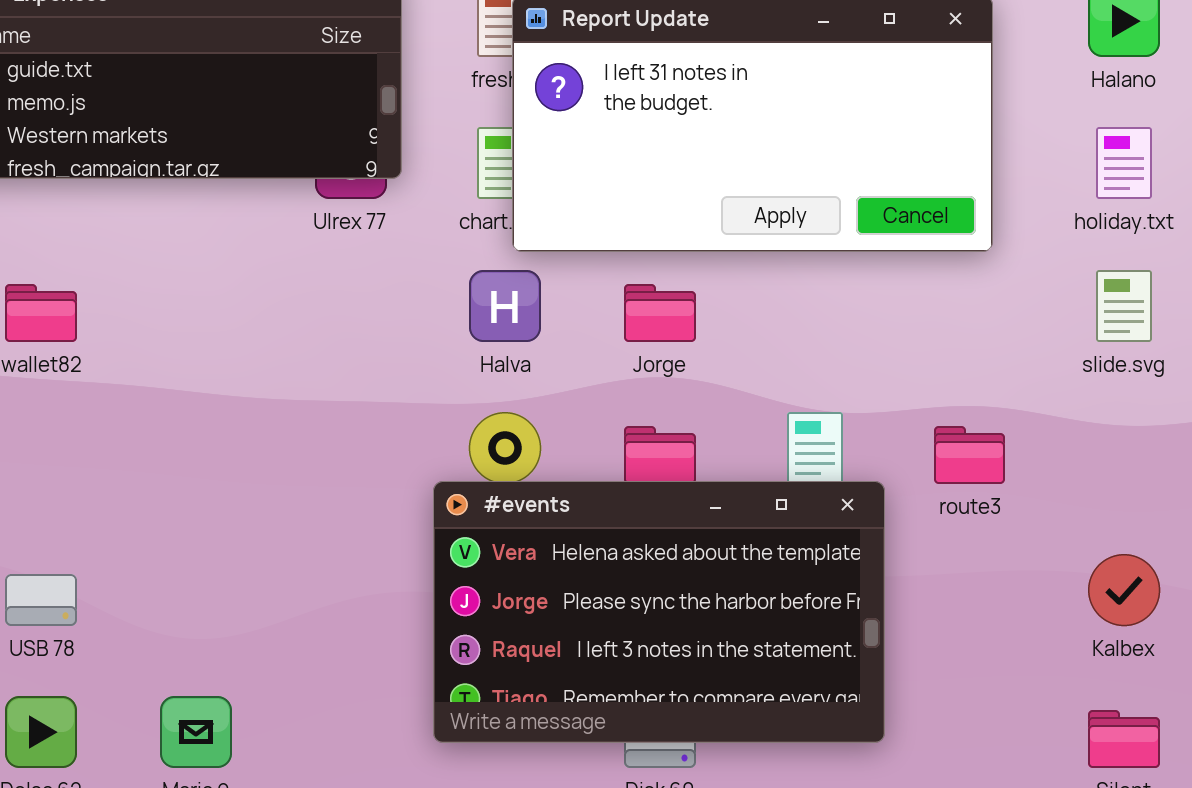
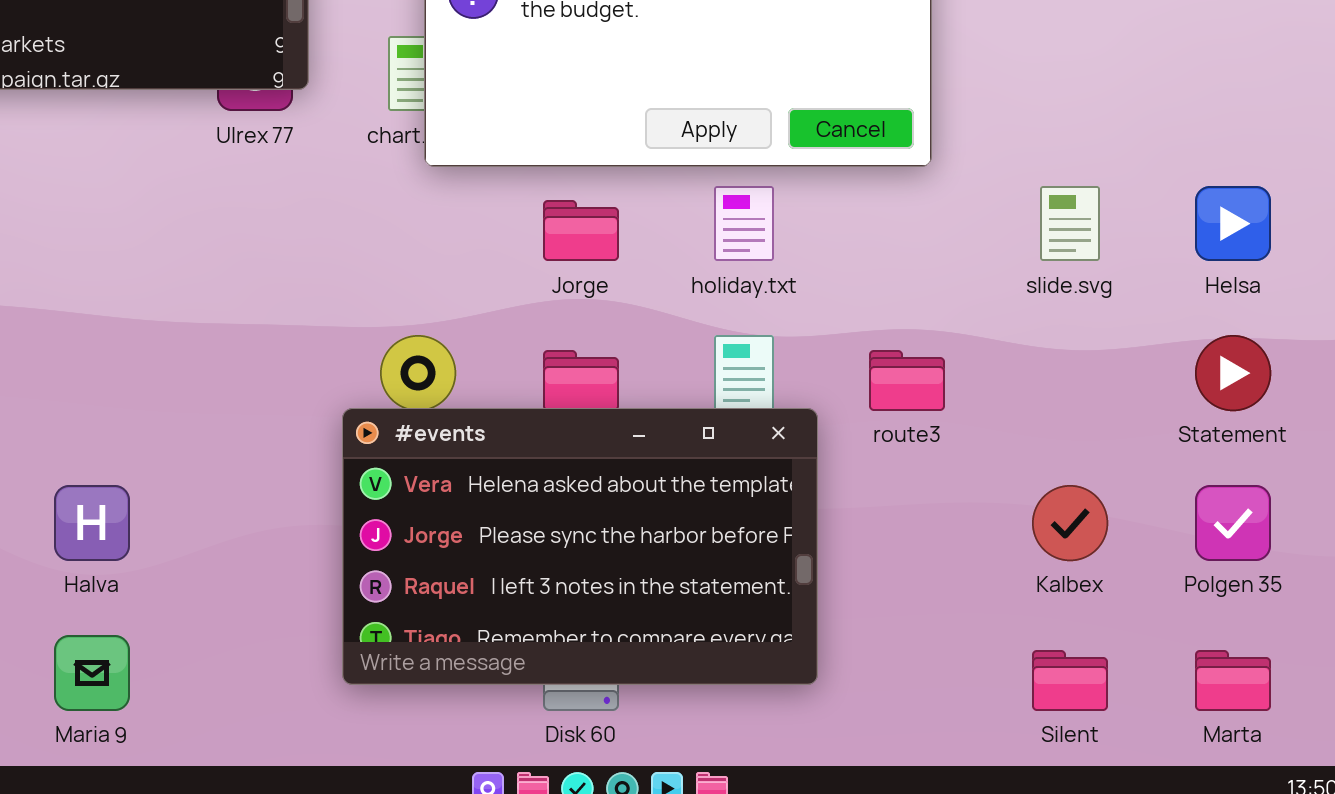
holiday.txt: [1096,127,1152,199] -> [714,186,774,261], moved
Halva: [469,270,541,342] -> [54,485,130,561], moved

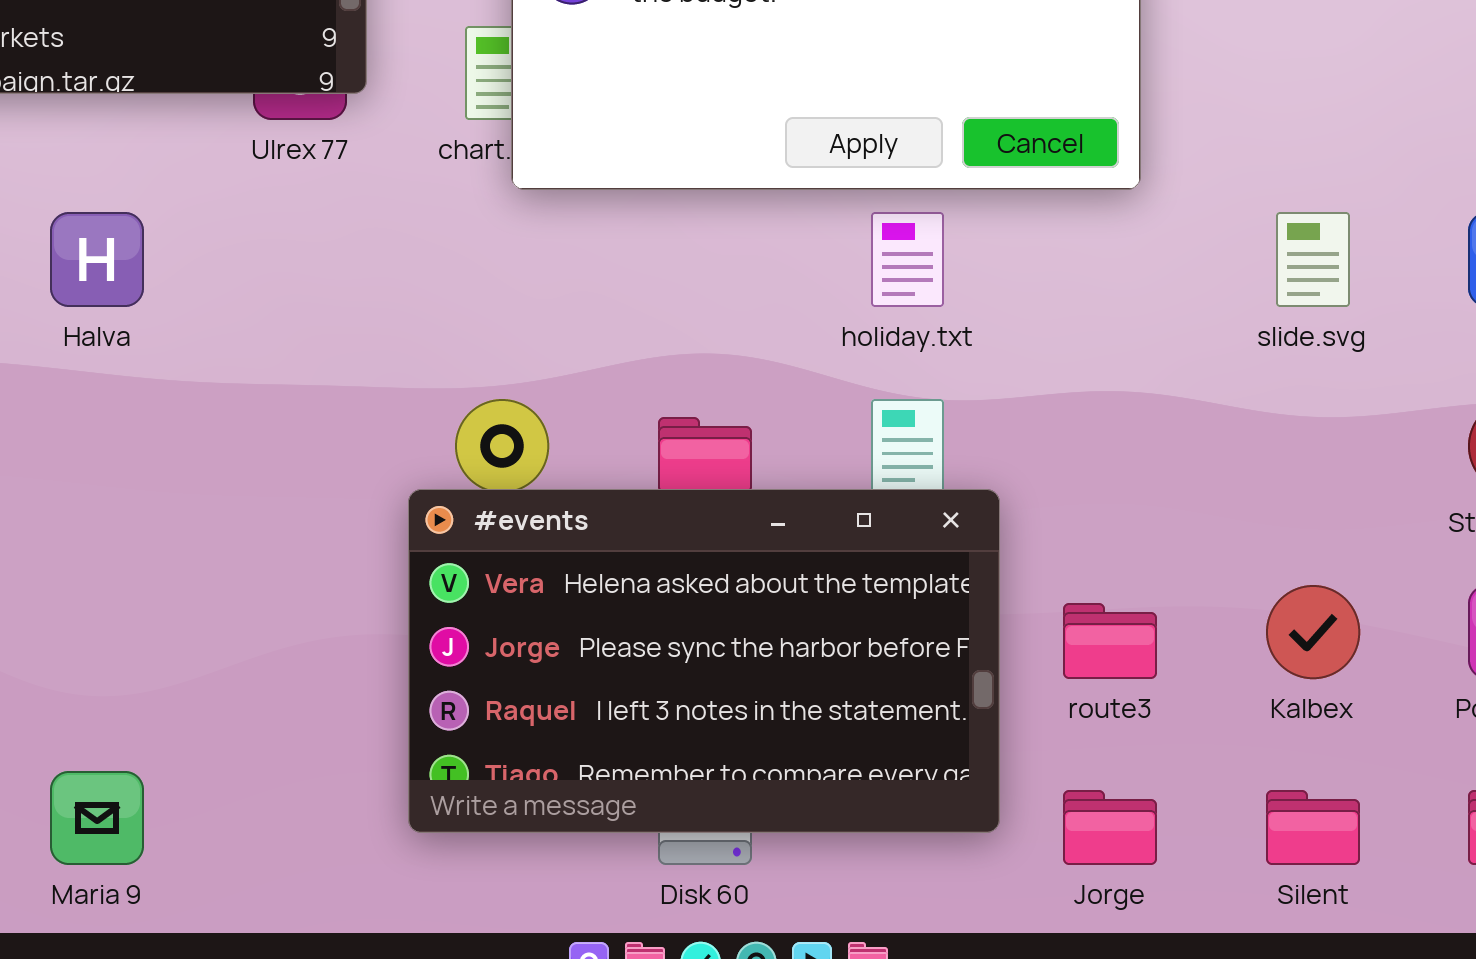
Jorge: [543,200,619,261] -> [1063,790,1157,865], moved
route3: [869,350,945,411] -> [1063,603,1157,679], moved
Halva: [54,485,130,561] -> [50,212,144,307], moved

